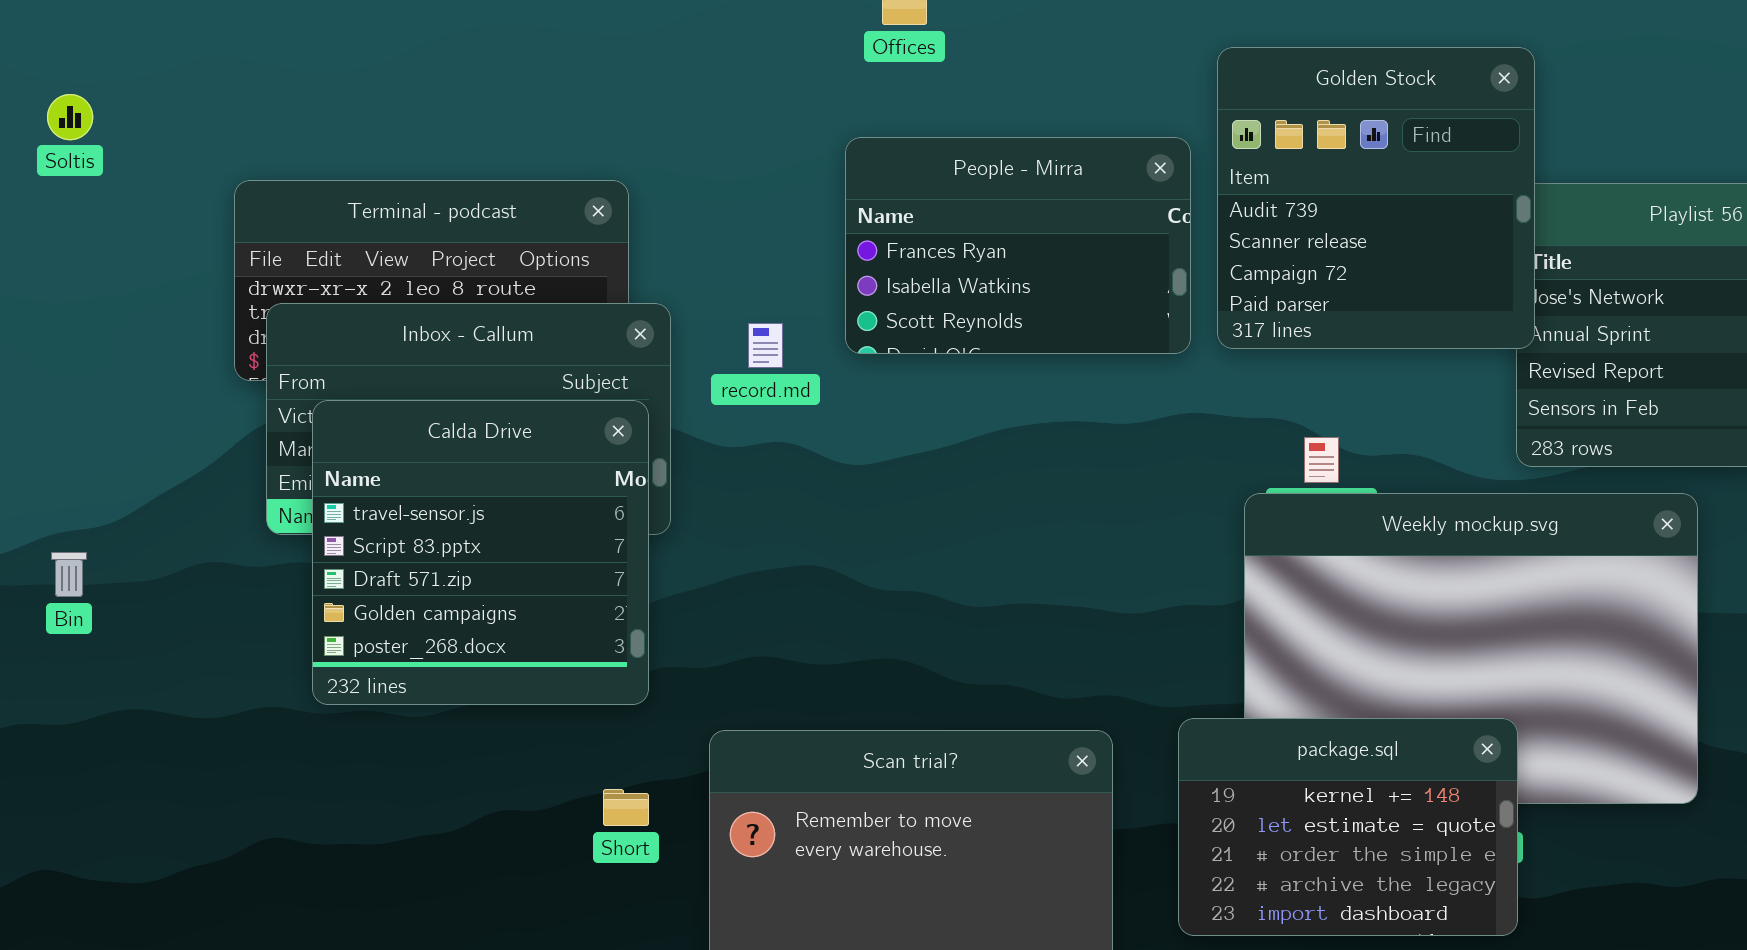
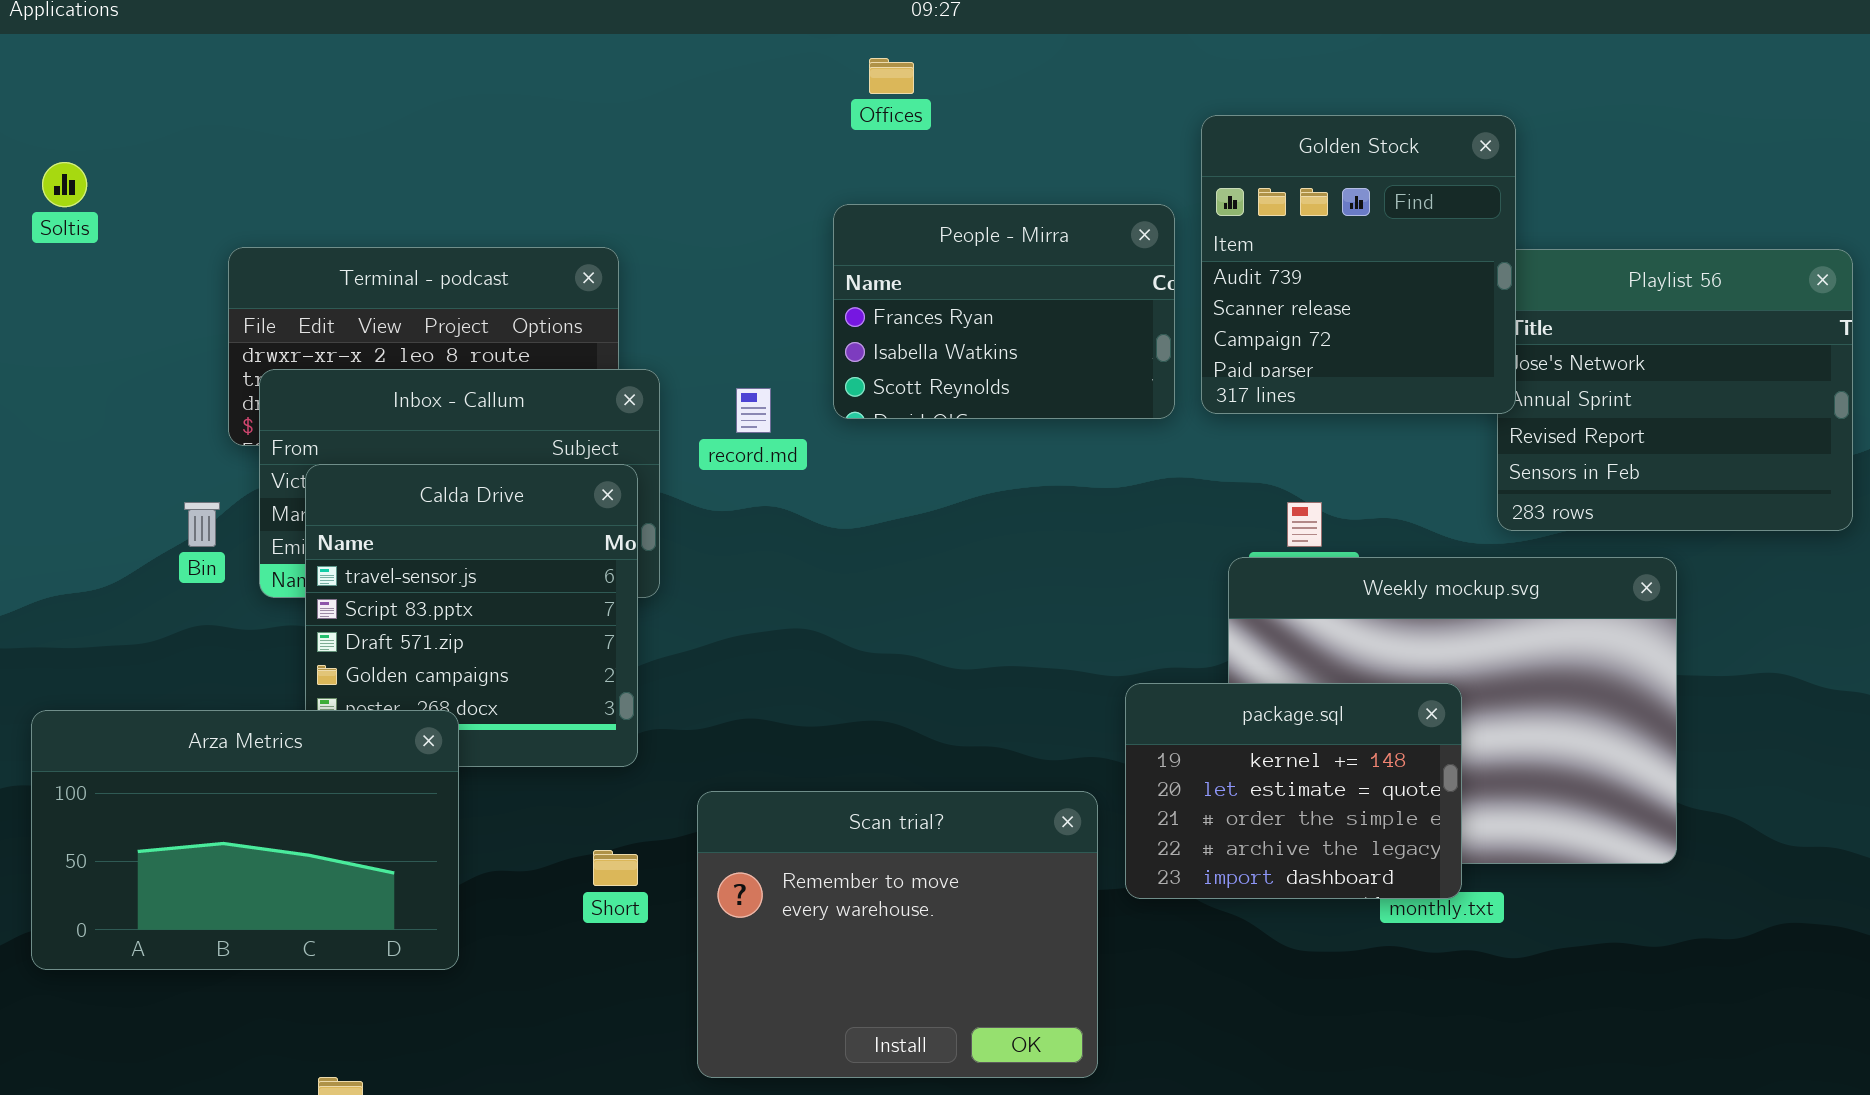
Bin: [51,552,87,597] -> [184,502,220,547], moved
Arza Metrics: none -> [31,710,459,970], opened
package.sql: [1178,718,1518,936] -> [1125,683,1462,899], moved

